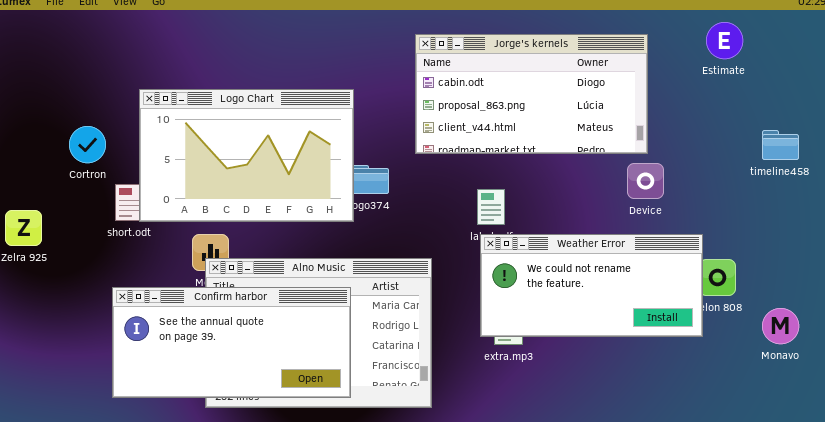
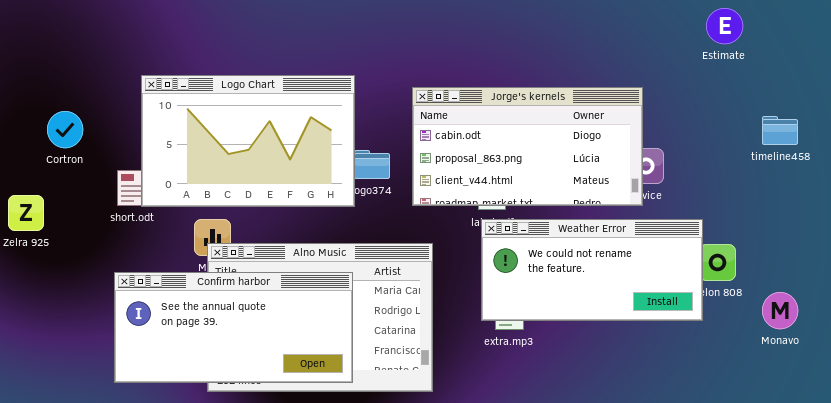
Jorge's kernels: [415,34,648,154] -> [412,87,643,206], moved
Cortron: [69,126,106,163] -> [47,111,83,148], moved

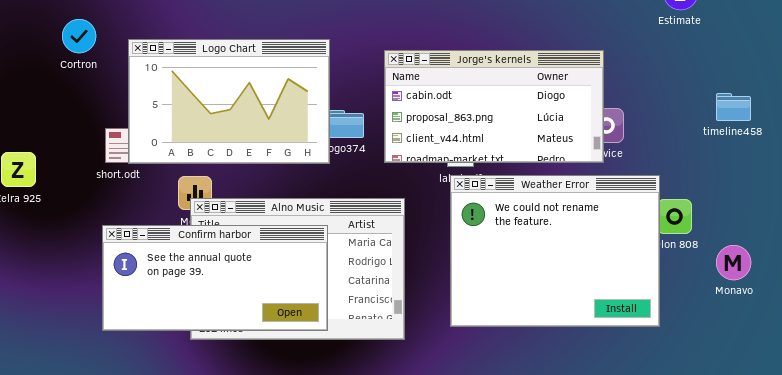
Cortron: [47,111,83,148] -> [62,19,96,53], moved
timeline458: [762,116,798,145] -> [716,93,751,121], moved
Weather Error: [481,219,703,321] -> [450,175,660,327], resized

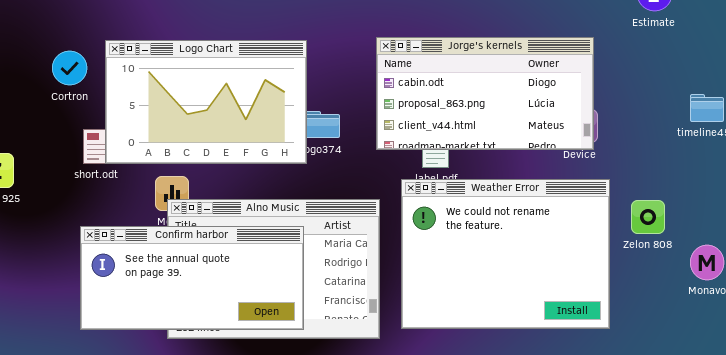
Cortron: [62,19,96,53] -> [52,51,87,85], moved
Jorge's kernels: [384,50,604,163] -> [376,37,594,150], moved
Weather Error: [450,175,660,327] -> [401,179,610,329], moved

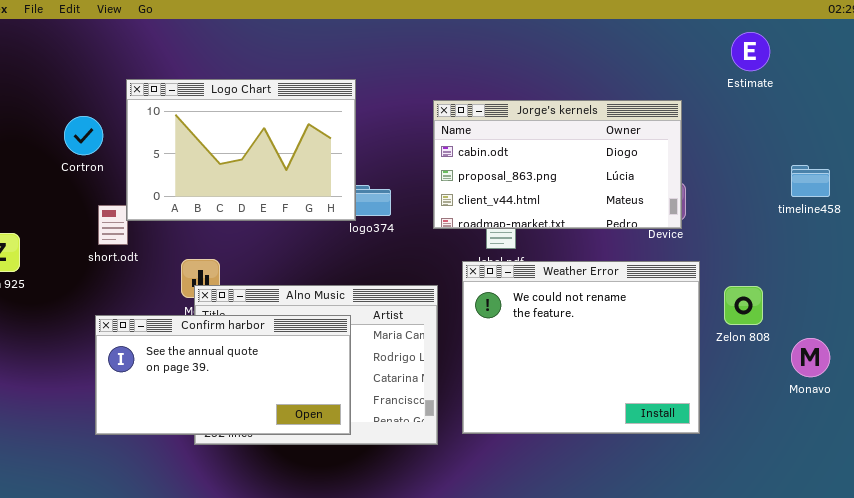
Logo Chart: [105,40,307,164] -> [126,79,356,221], moved

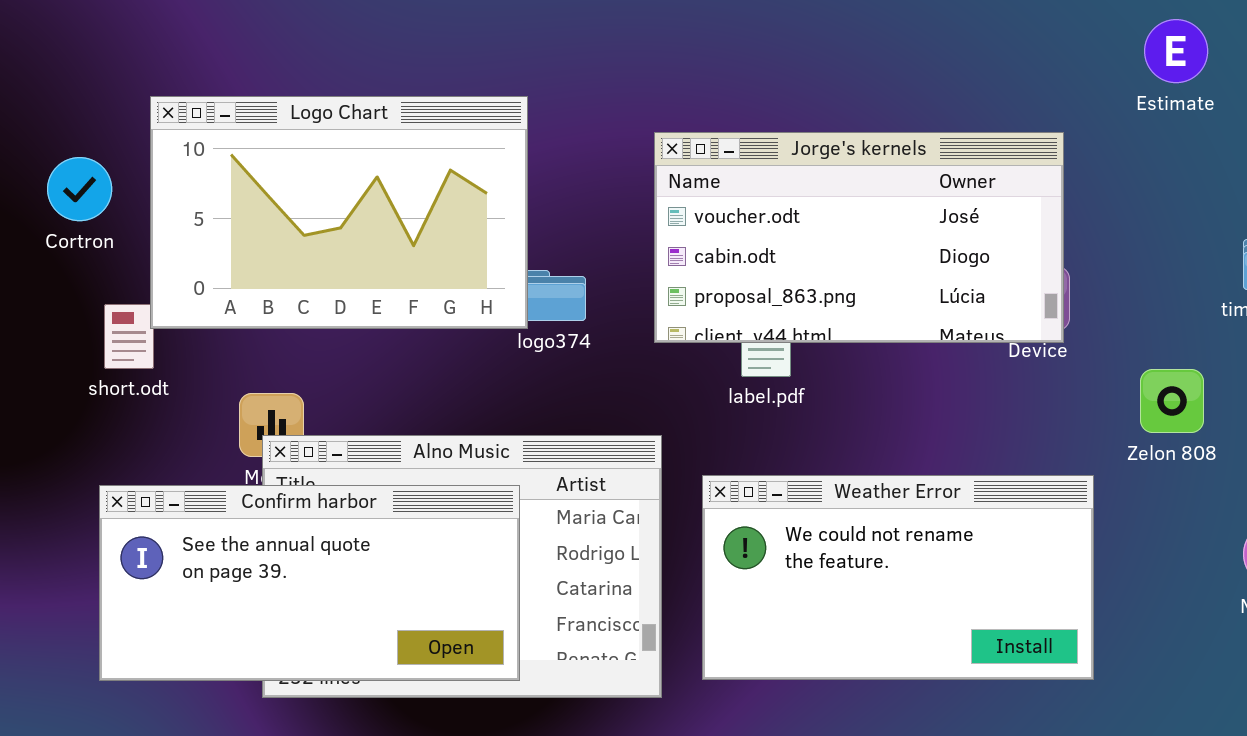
Jorge's kernels: [433,100,682,229] -> [654,132,1064,343], scrolled up 1 row
Weather Error: [462,261,700,434] -> [702,475,1094,680], resized
Zelon 808: [724,286,763,325] -> [1140,369,1204,433], moved

